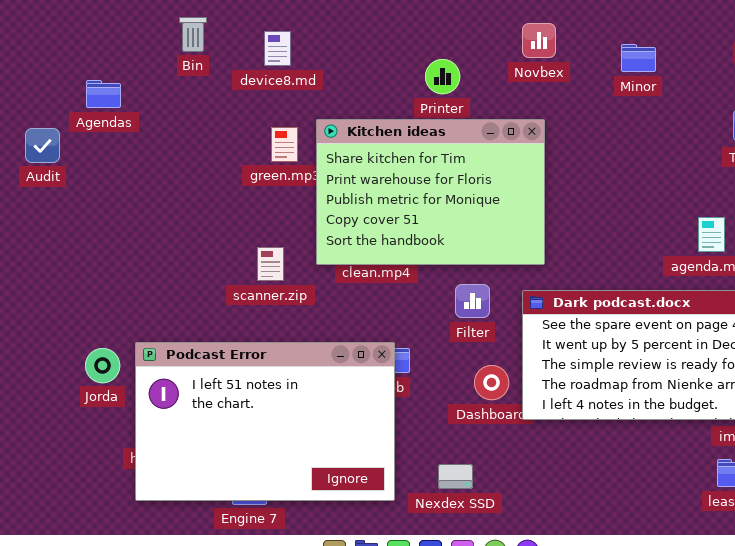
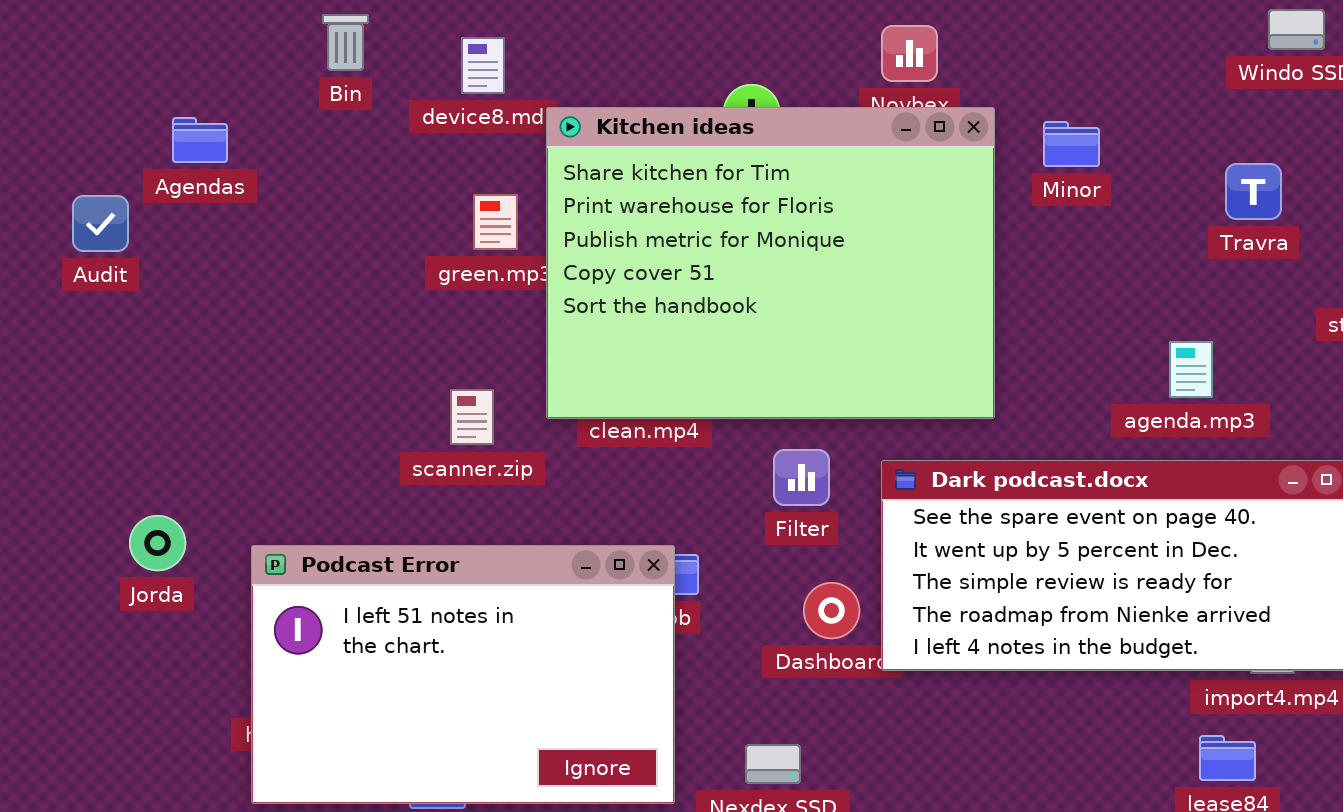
Minor: [621,44,656,72] -> [1043,121,1100,167], moved
Kitchen ideas: [316,119,545,265] -> [546,107,995,419], resized
Jorda: [85,348,120,383] -> [129,515,186,571], moved

